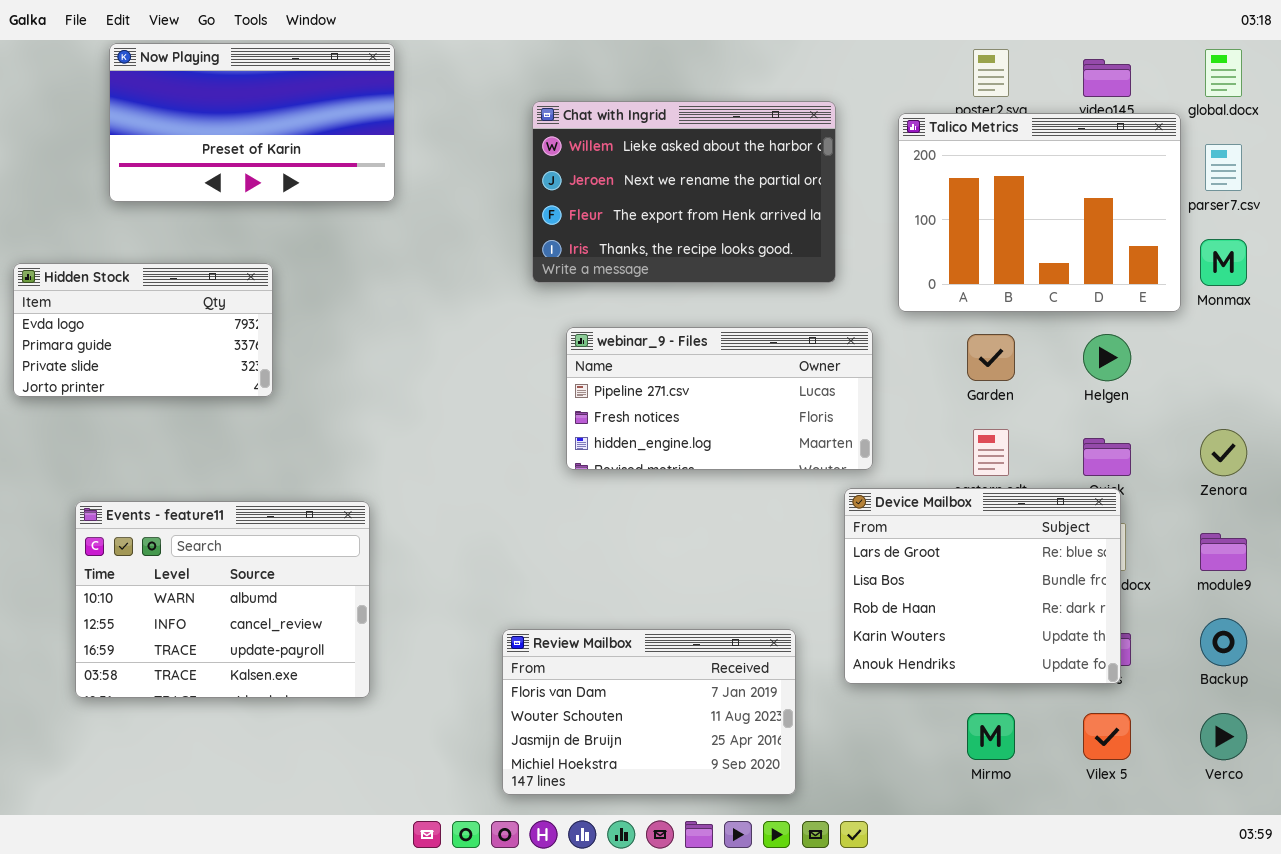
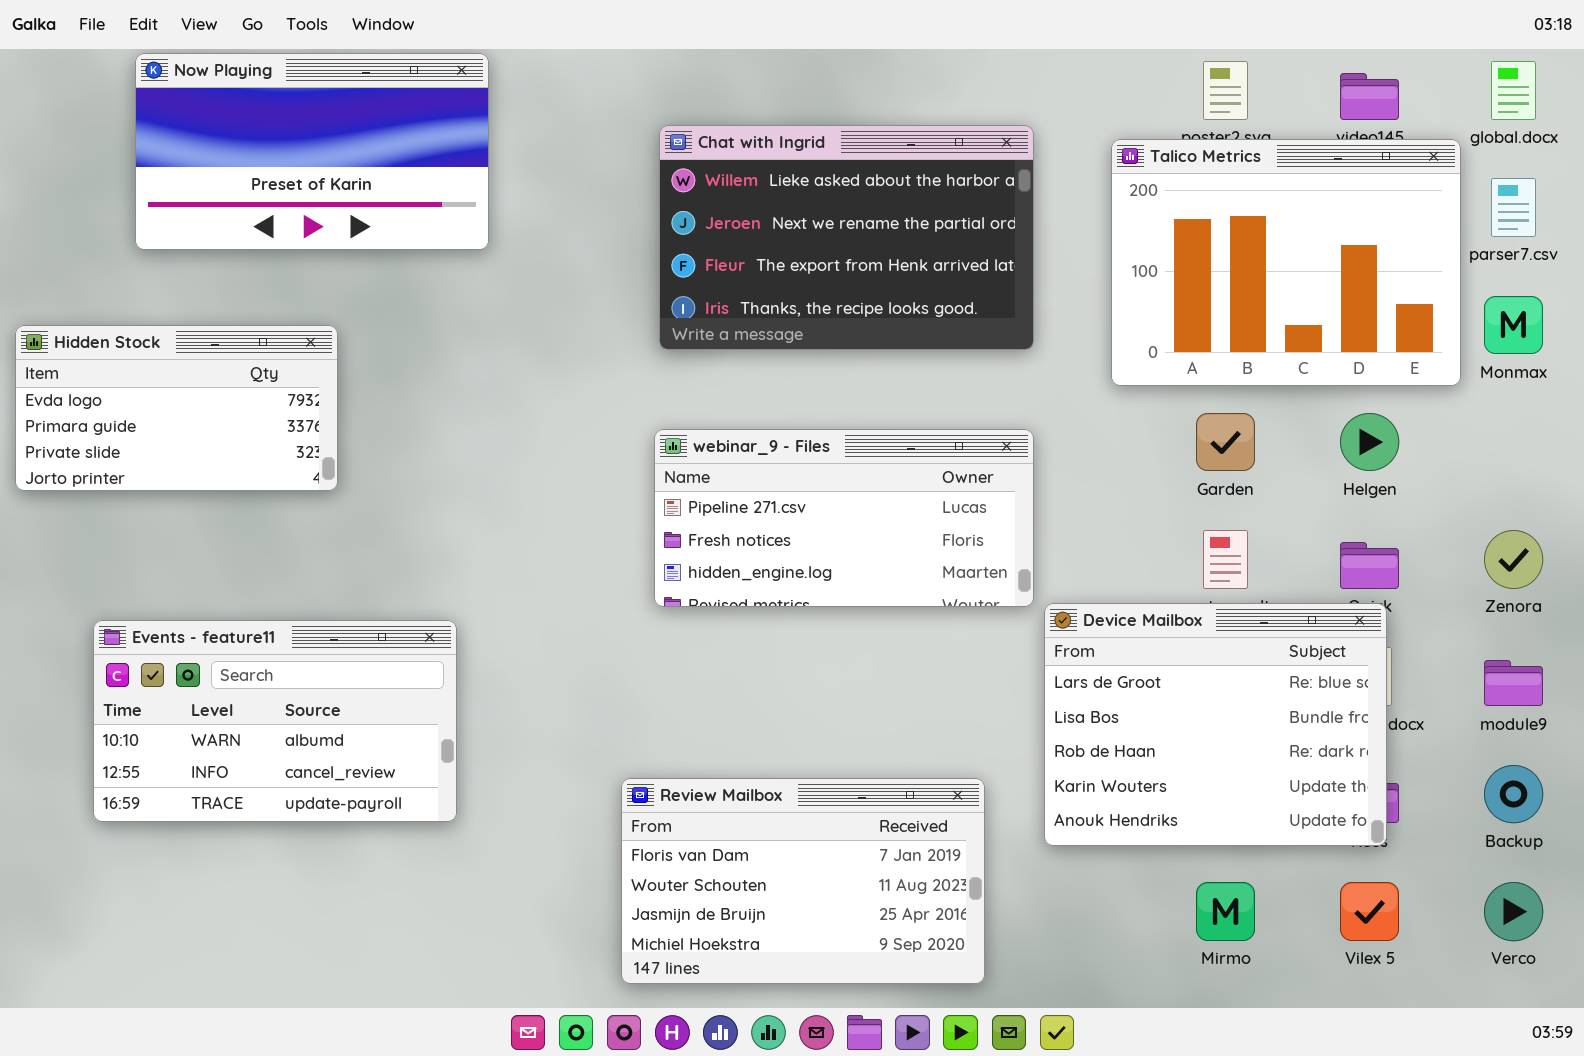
webinar_9 - Files: [566,327,873,470] -> [654,429,1034,607], moved
Events - feature11: [75,501,370,698] -> [93,620,457,822], resized

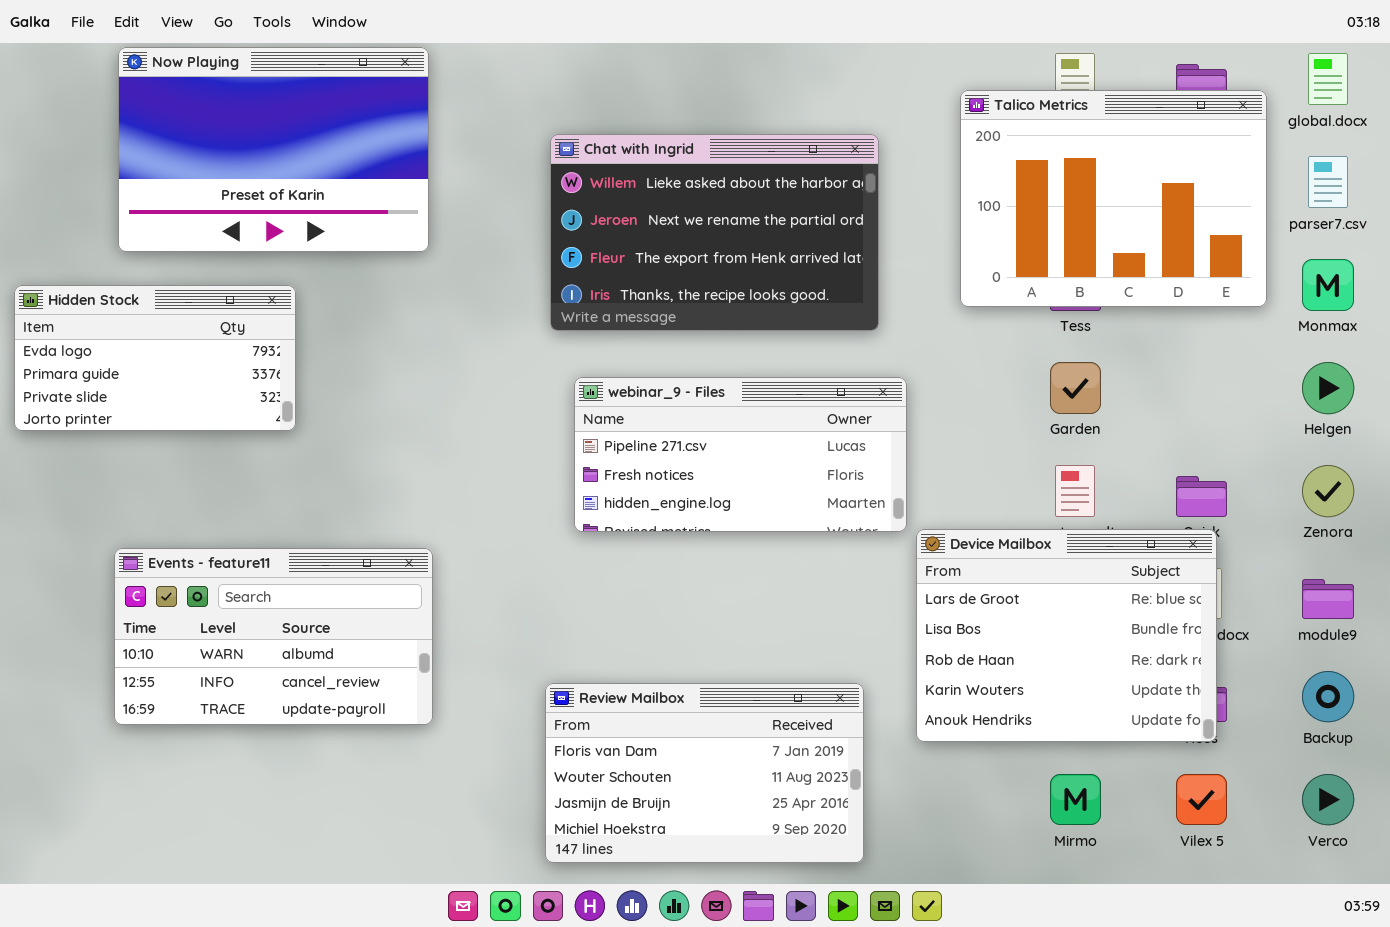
Now Playing: [135,53,489,250] -> [118,47,429,252], resized
Chat with Ingrid: [659,125,1034,350] -> [550,134,879,331], moved
Talico Metrics: [1111,139,1461,386] -> [960,90,1267,307], moved
Helgen: [1340,413,1399,471] -> [1302,362,1354,414], moved
Events - feature11: [93,620,457,822] -> [114,548,433,725], moved

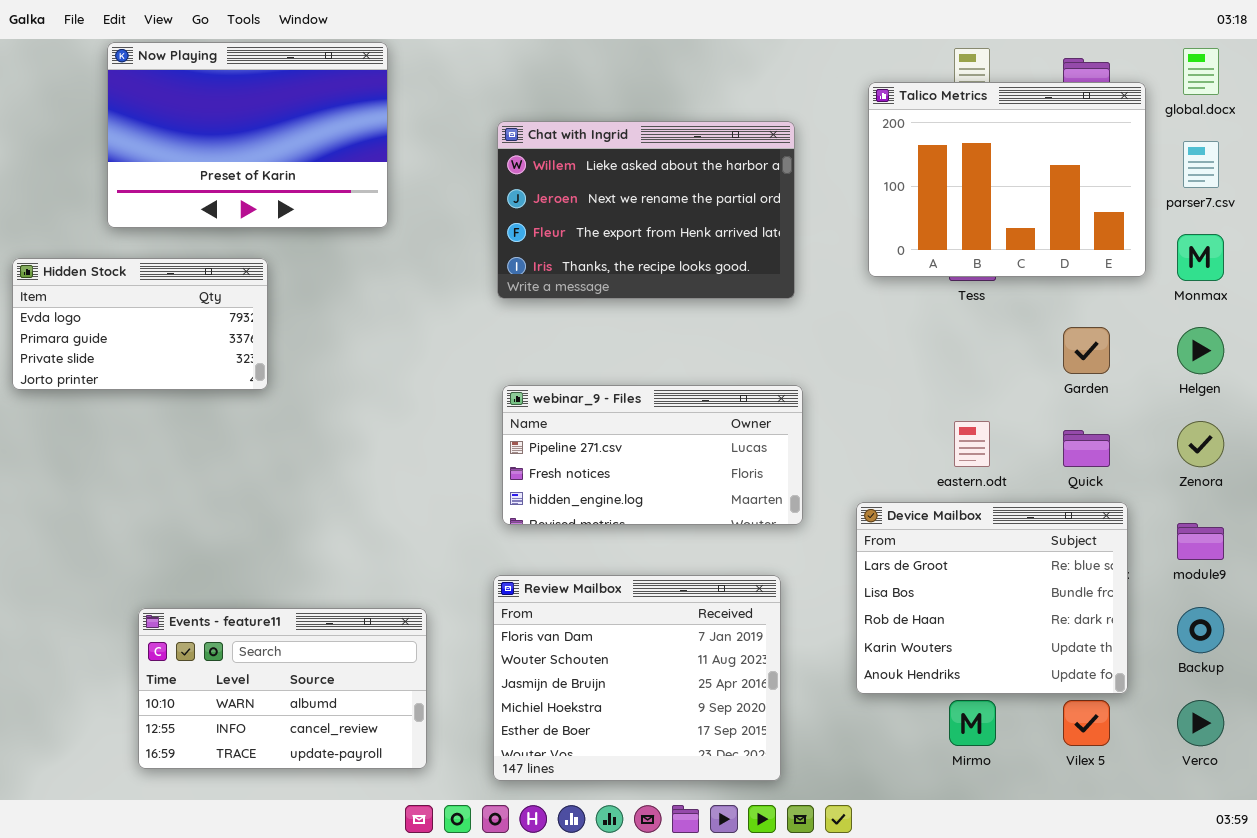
Garden: [1050,362,1101,414] -> [1063,327,1110,374], moved
webinar_9 - Files: [574,377,907,532] -> [502,385,803,525], moved
Device Mailbox: [916,529,1217,742] -> [856,502,1128,694], moved
Events - feature11: [114,548,433,725] -> [138,608,427,769], moved
Review Mailbox: [545,683,864,863] -> [493,575,781,781], resized

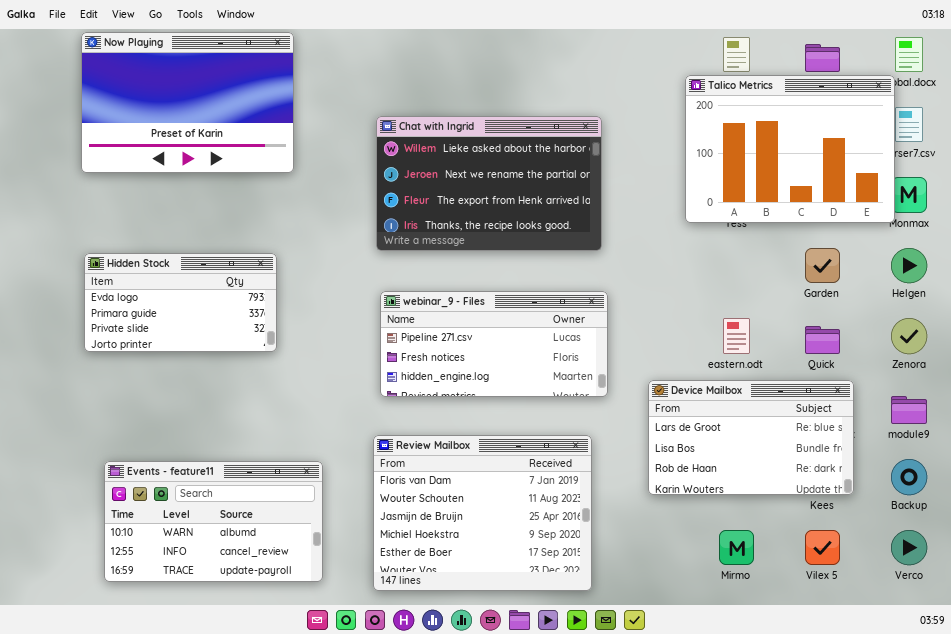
Talico Metrics: [868,82,1146,277] -> [685,75,895,223], moved
Chat with Ingrid: [497,121,795,299] -> [376,116,602,251], moved
Hidden Stock: [12,258,268,390] -> [84,253,277,352], moved
Device Mailbox: [856,502,1128,694] -> [648,380,854,495], resized

